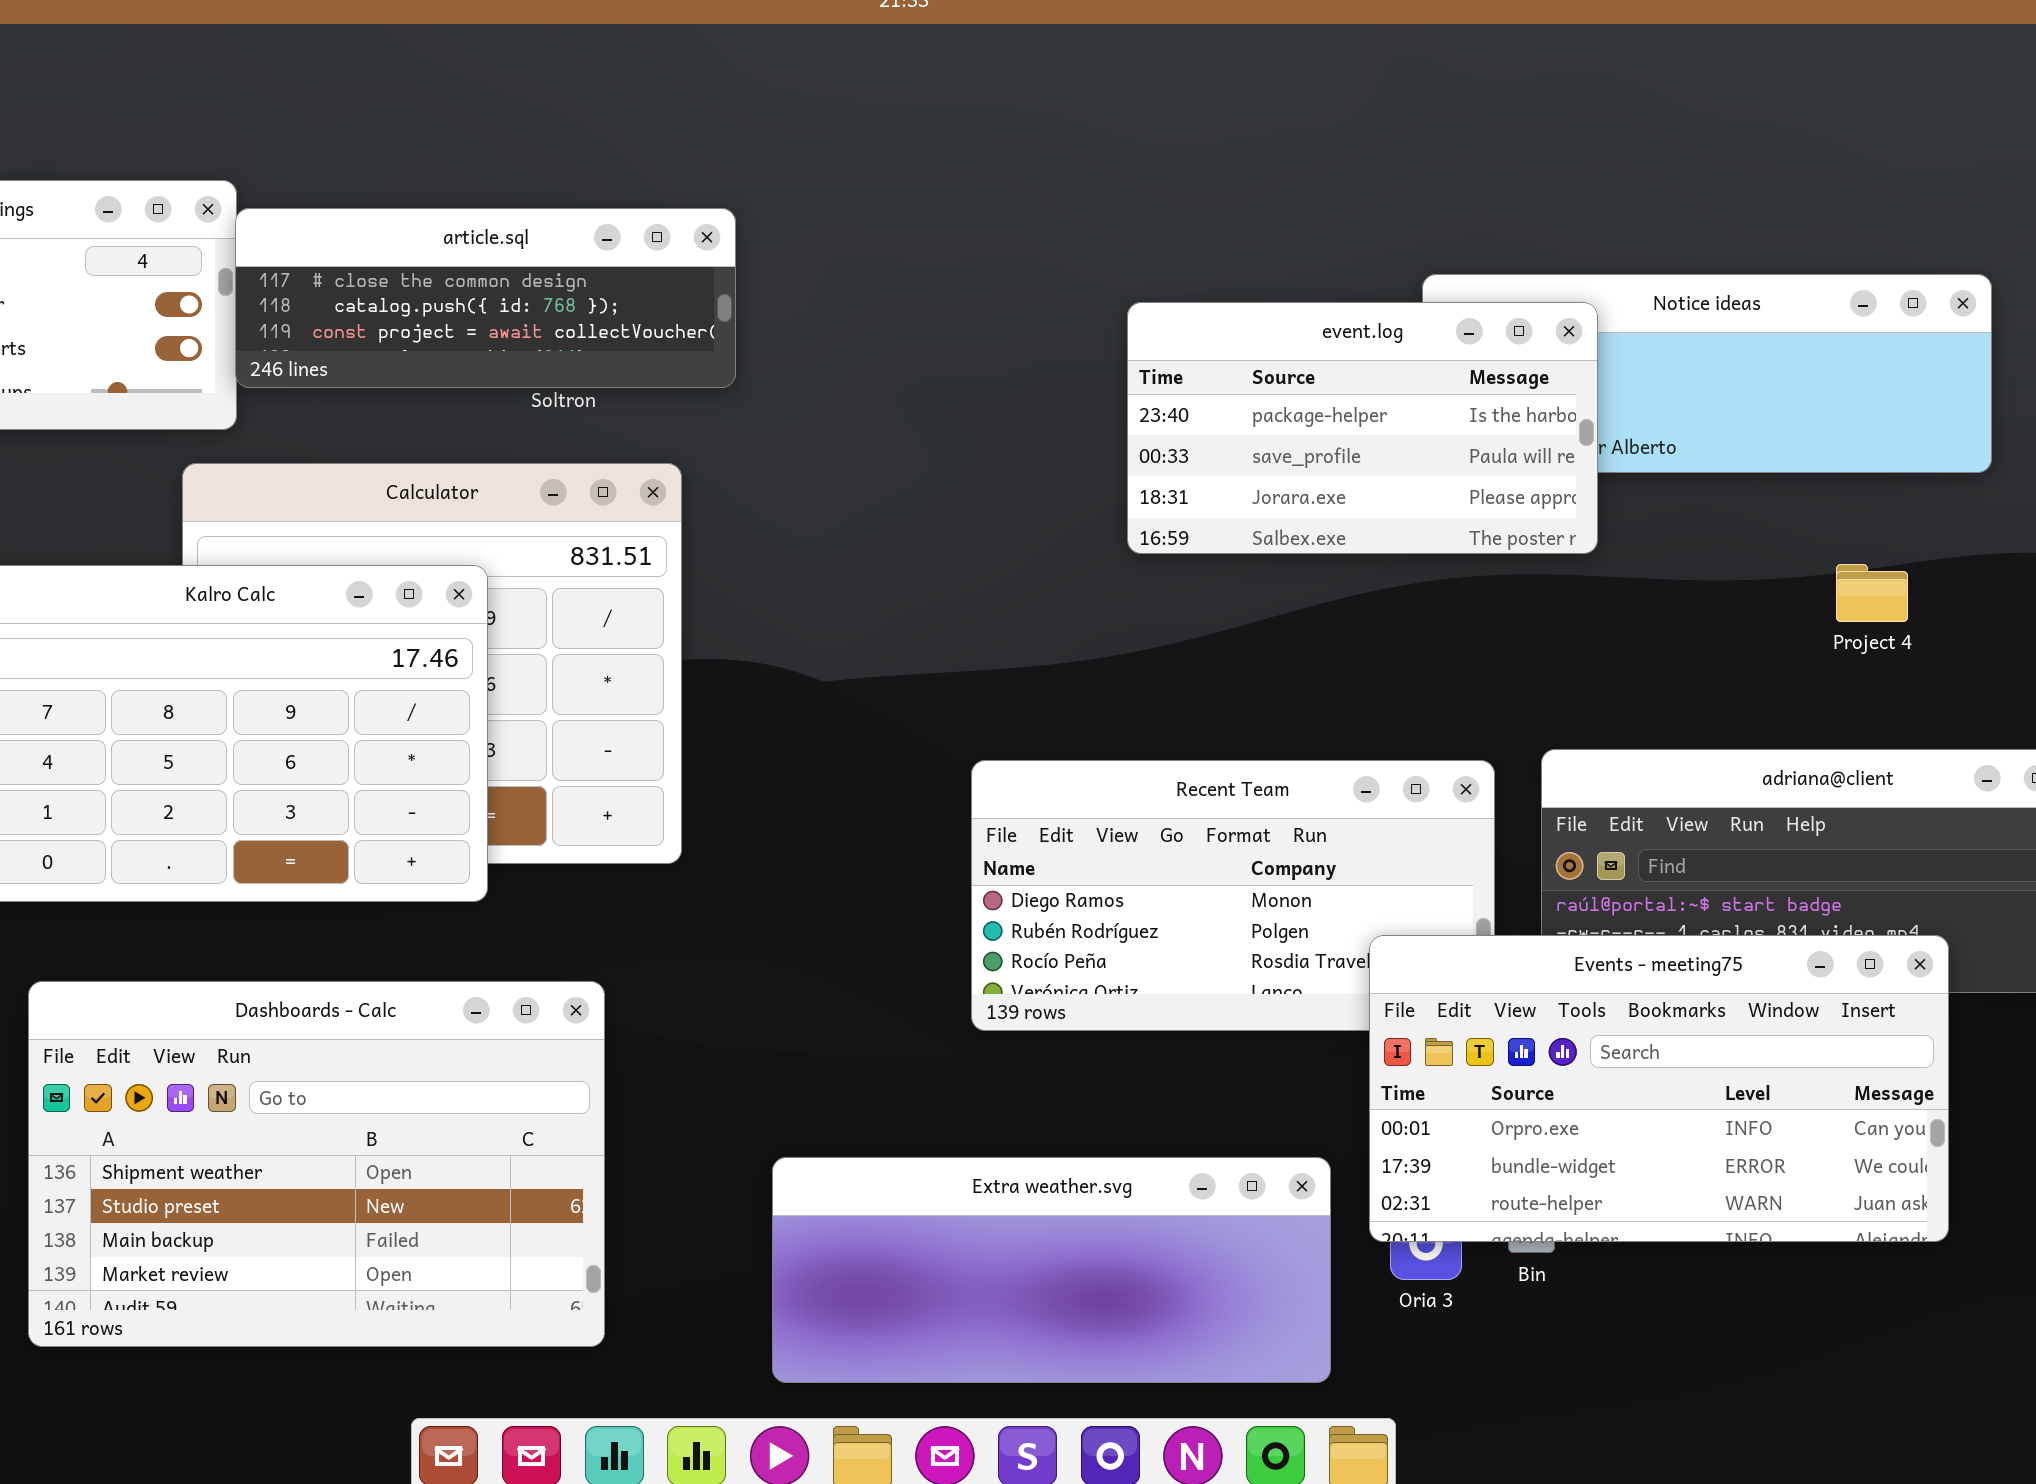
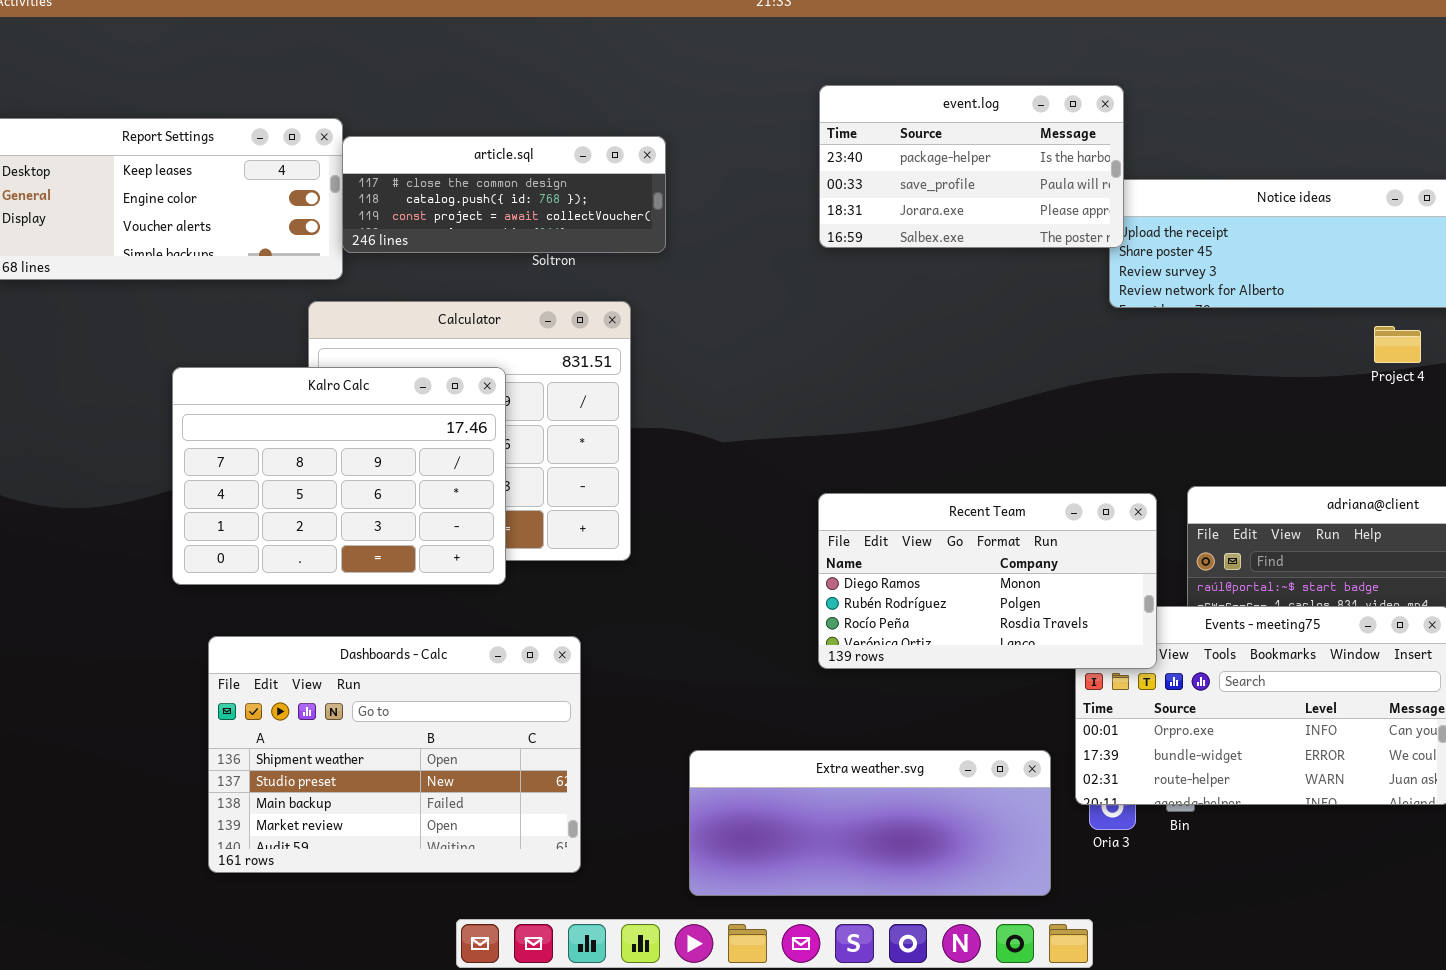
event.log: [1127,302,1598,554] -> [819,85,1124,248], moved
Project 4: [1836,564,1908,622] -> [1374,326,1421,363], moved
Recent Team: [971,760,1495,1031] -> [818,493,1157,669], raised

